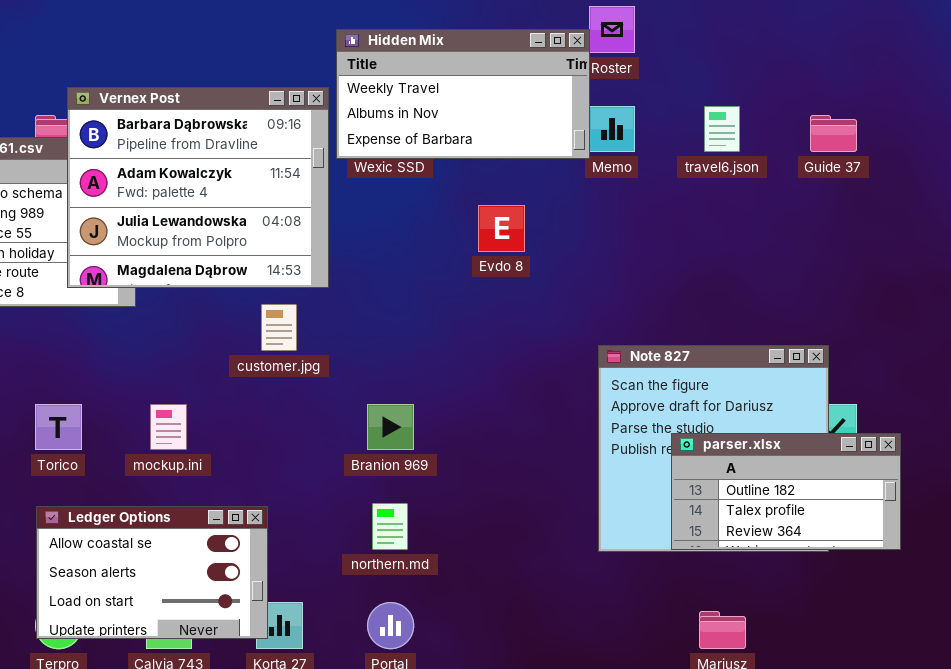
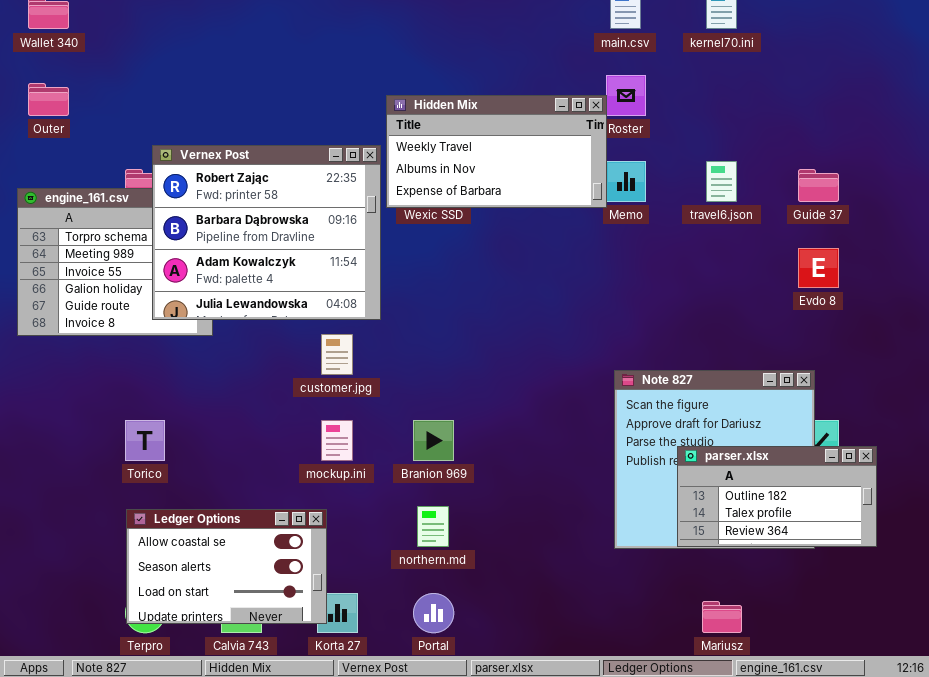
Vernex Post: [67,87,329,288] -> [152,145,381,320], scrolled up 1 row
Evdo 8: [478,205,525,252] -> [798,248,839,288], moved
mockup.ini: [150,404,187,450] -> [321,420,353,461], moved

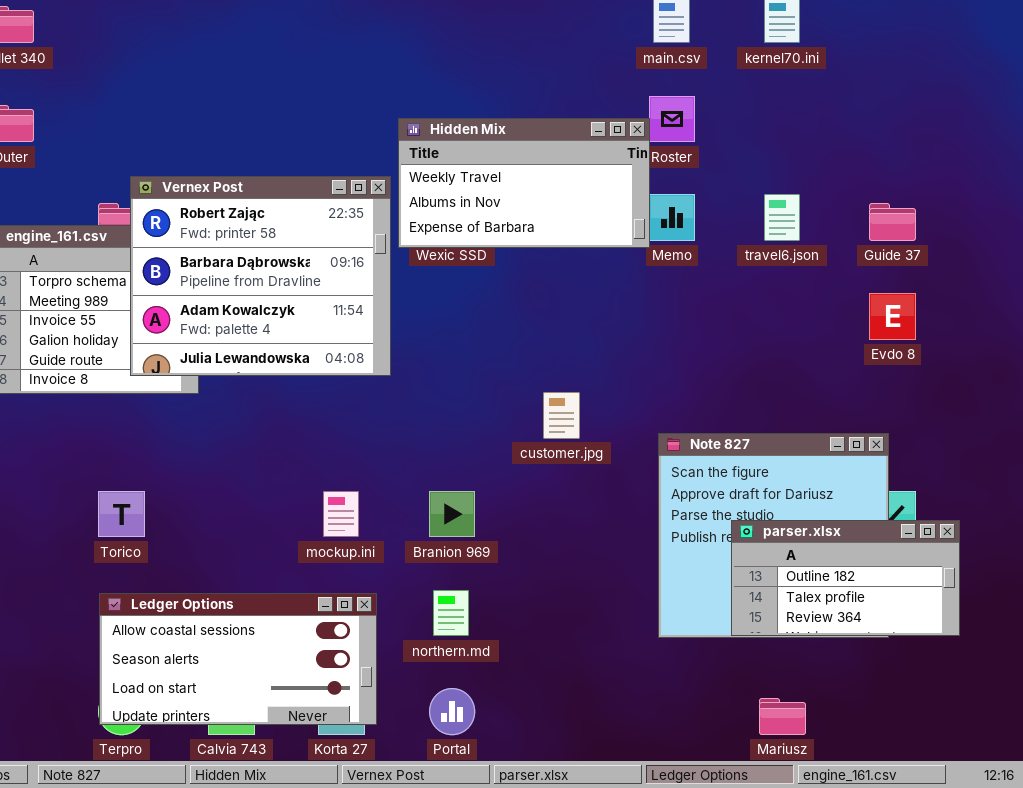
customer.jpg: [321,334,353,375] -> [543,392,580,439], moved
Ledger Options: [126,509,327,624] -> [99,593,377,725], resized

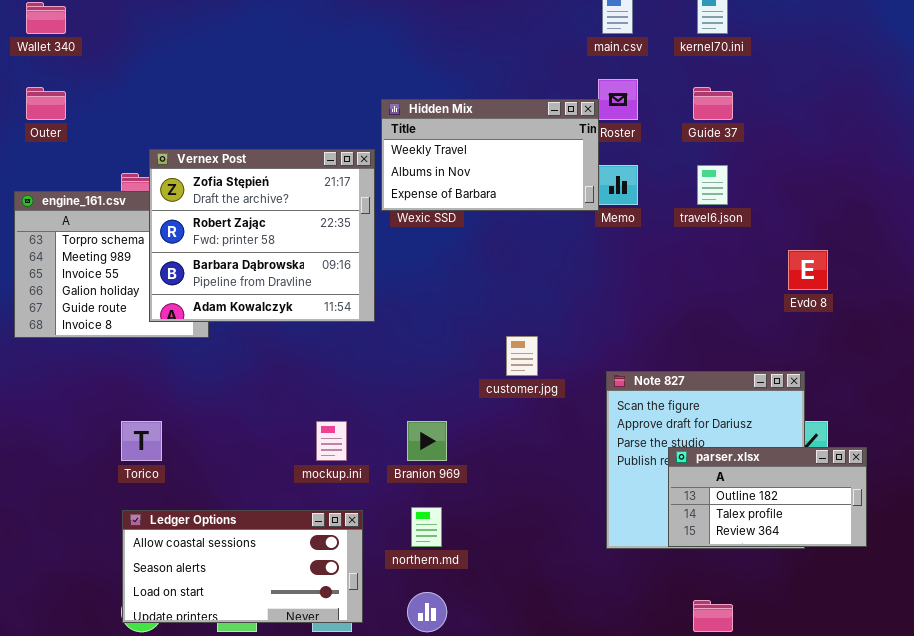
Vernex Post: [130,176,391,376] -> [149,149,375,322], scrolled up 1 row
Guide 37: [869,203,916,241] -> [693,87,733,120], moved

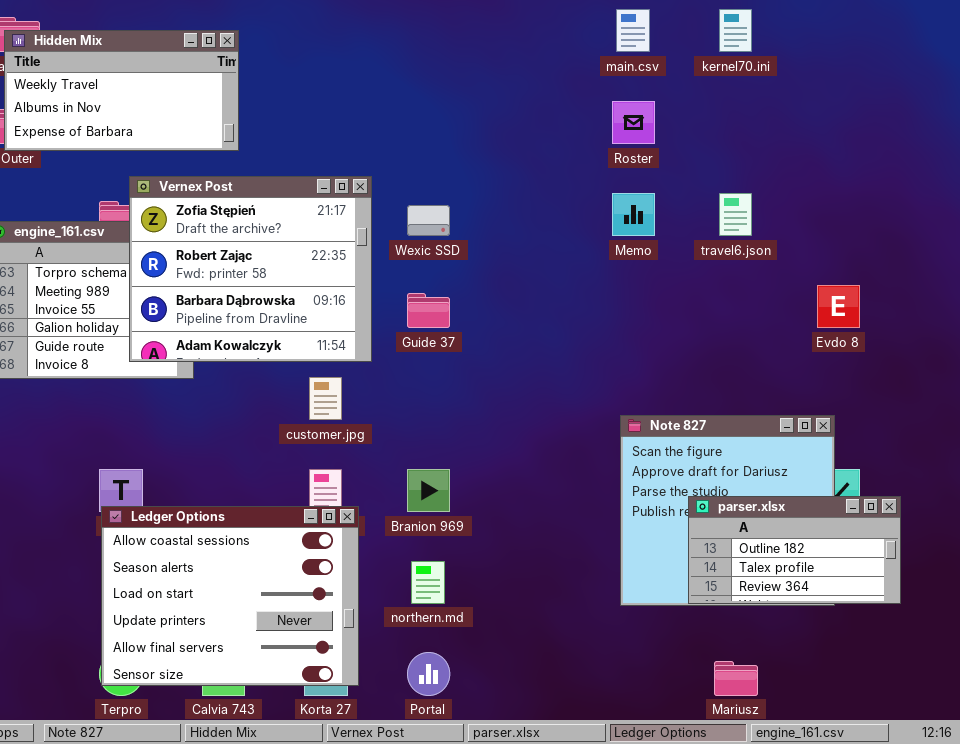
Guide 37: [693,87,733,120] -> [407,293,450,328], moved
Hidden Mix: [381,99,599,211] -> [4,30,239,151], moved
customer.jpg: [506,336,538,376] -> [309,377,342,420], moved
Ledger Options: [122,510,363,623] -> [101,506,359,686], resized

